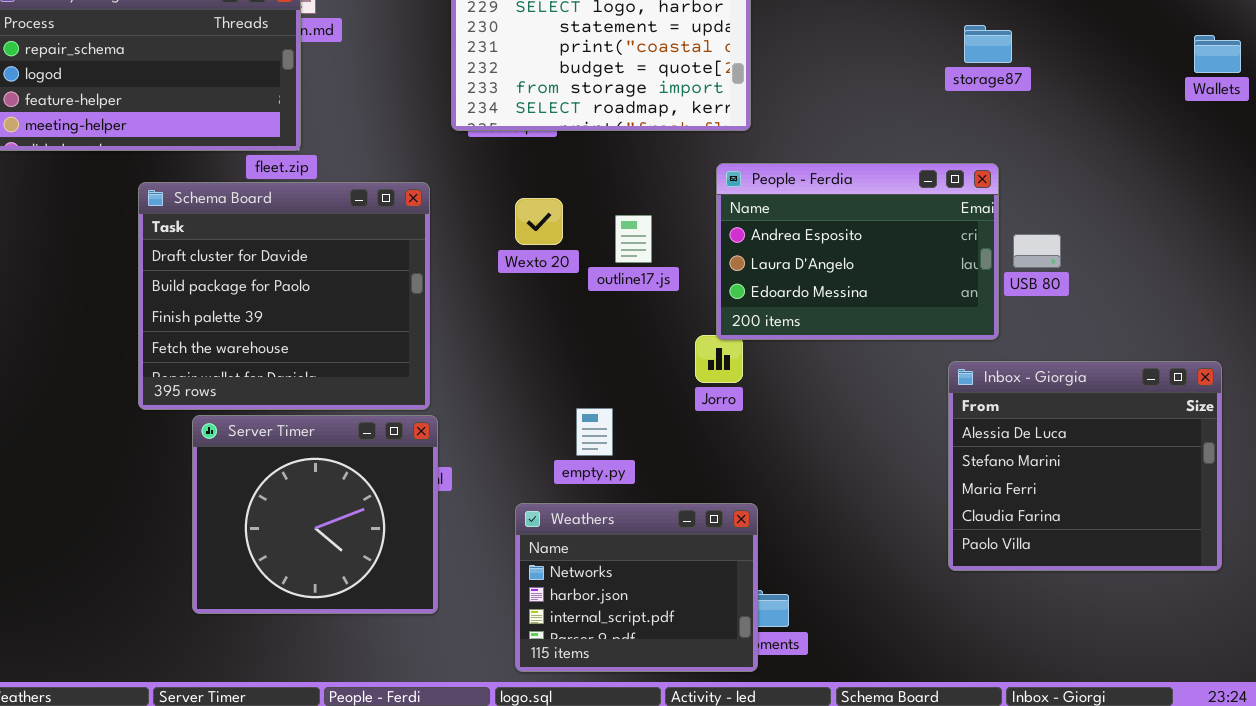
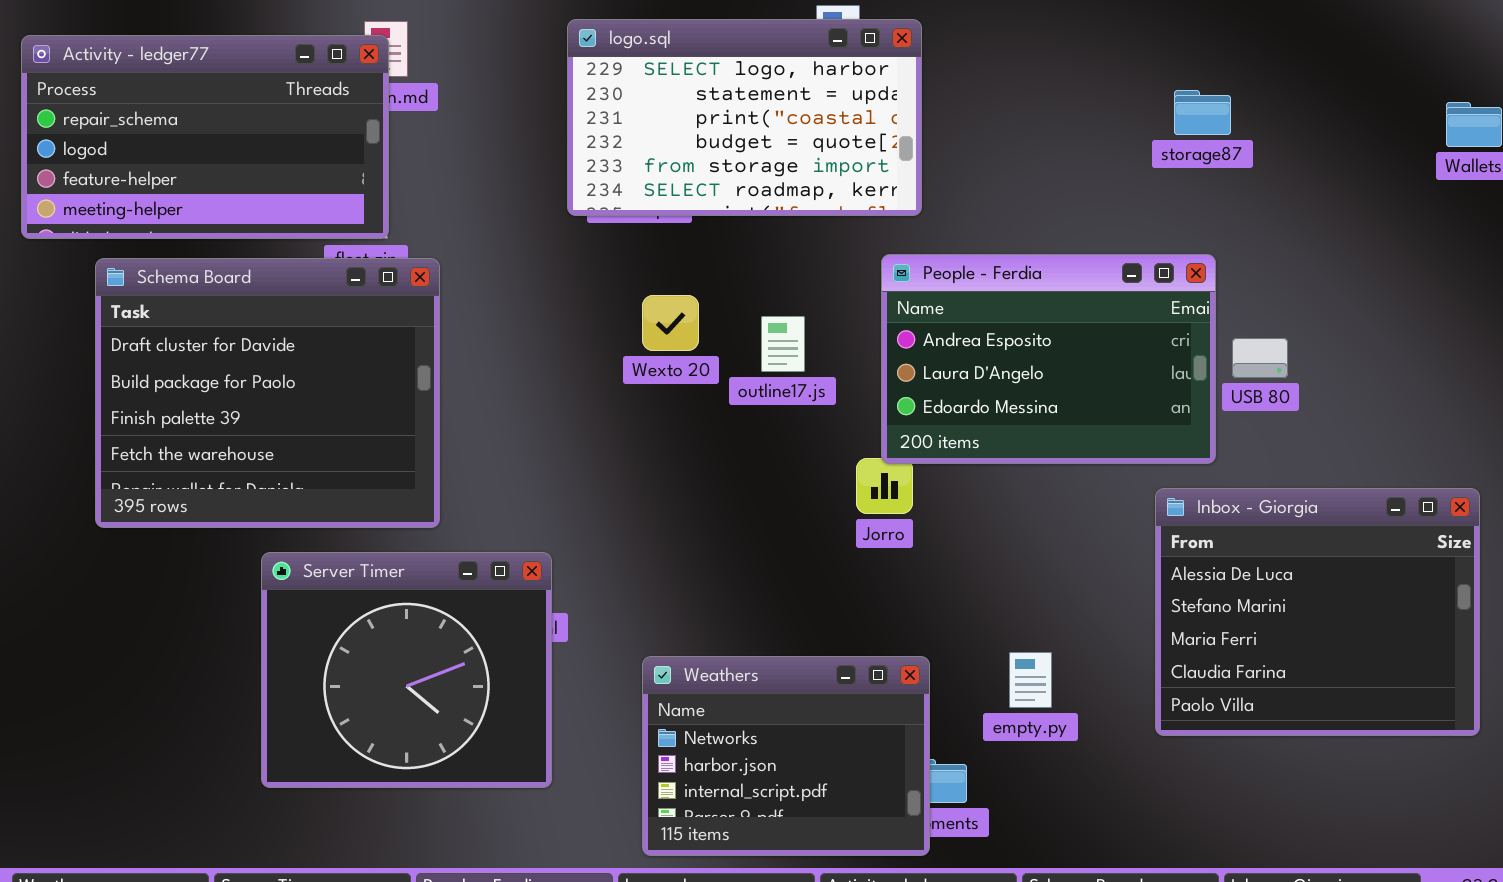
Schema Board: [138,182,430,410] -> [95,258,440,528], moved
empty.py: [576,408,613,456] -> [1009,652,1052,708], moved

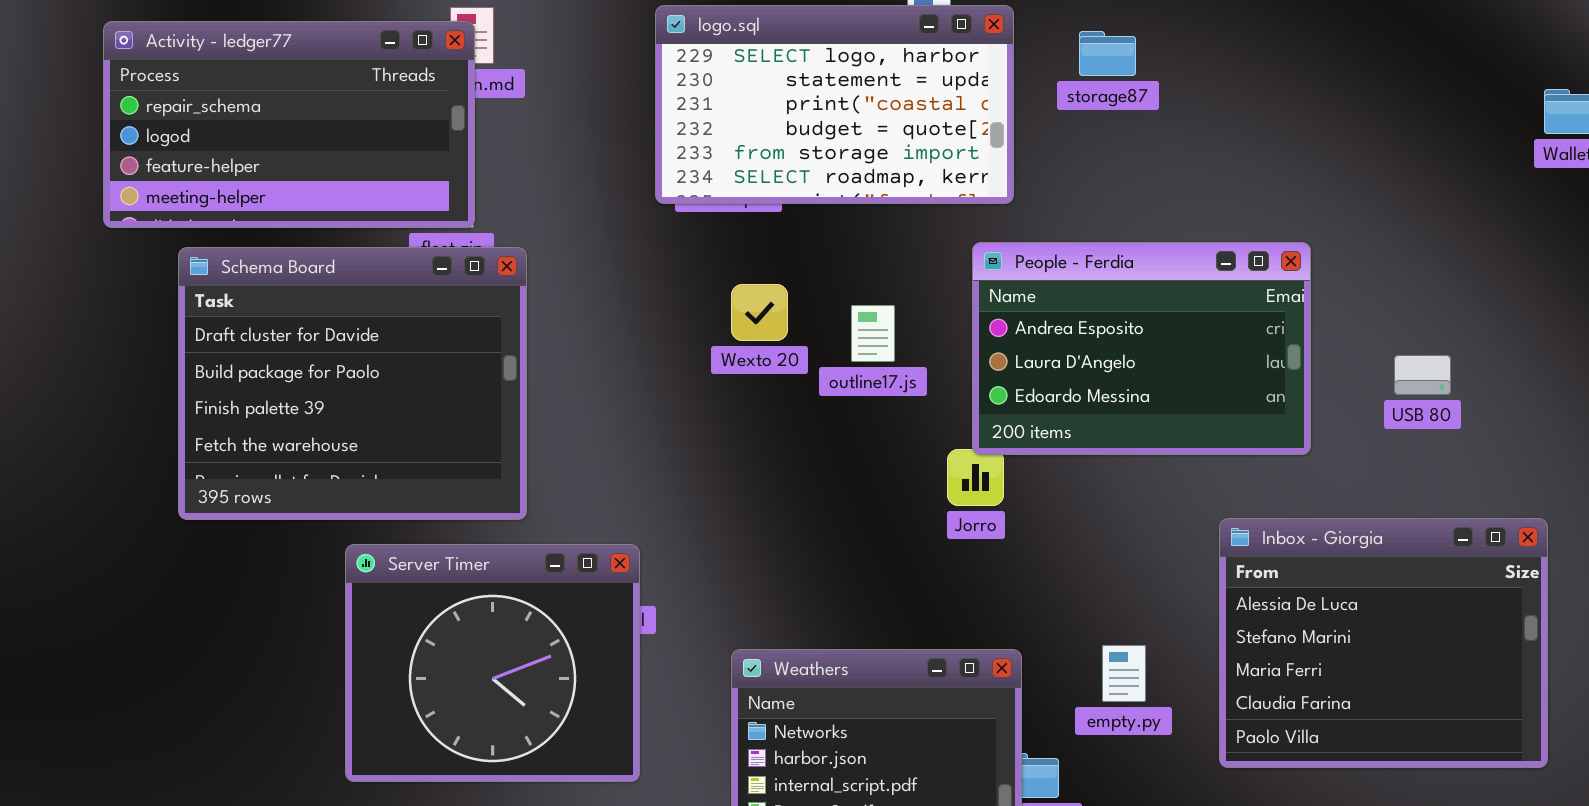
storage87: [1174,90,1231,135] -> [1079,31,1136,76], moved
USB 80: [1232,338,1288,378] -> [1394,355,1451,395], moved
Inbox - Giorgia: [1155,488,1480,736] -> [1219,518,1548,768], moved

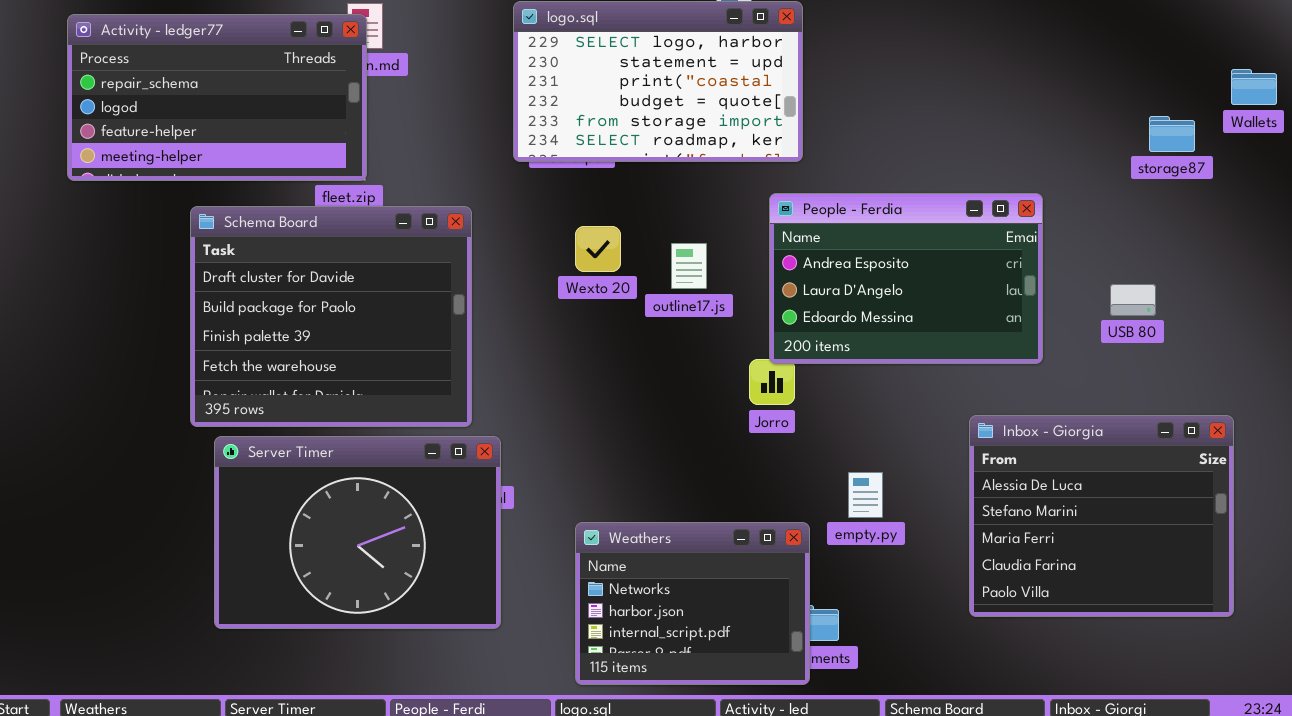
storage87: [1079,31,1136,76] -> [1149,116,1195,152], moved
Schema Board: [178,247,527,520] -> [190,206,472,427], moved
Server Timer: [345,544,640,782] -> [214,436,501,629], resized
empty.py: [1102,645,1146,702] -> [848,472,883,518], moved

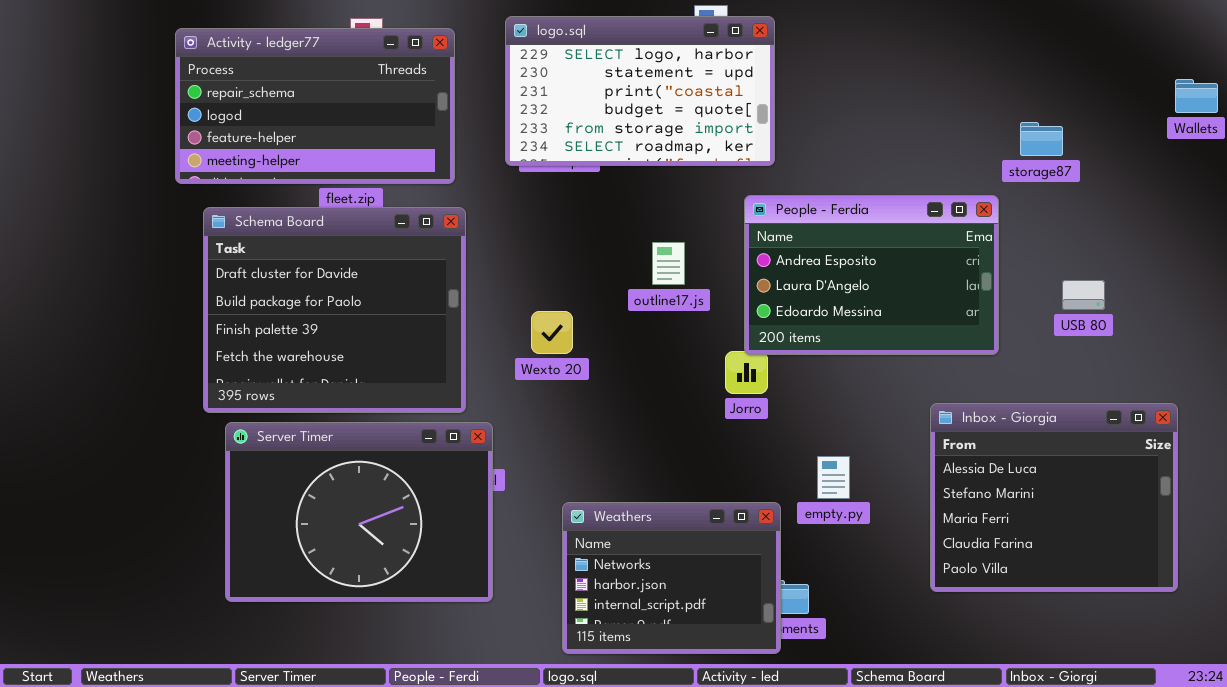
Activity - ledger77: [67,14,367,181] -> [175,28,455,184], moved
storage87: [1149,116,1195,152] -> [1020,122,1063,156], moved
Wexto 20: [575,226,621,272] -> [531,311,573,354], moved

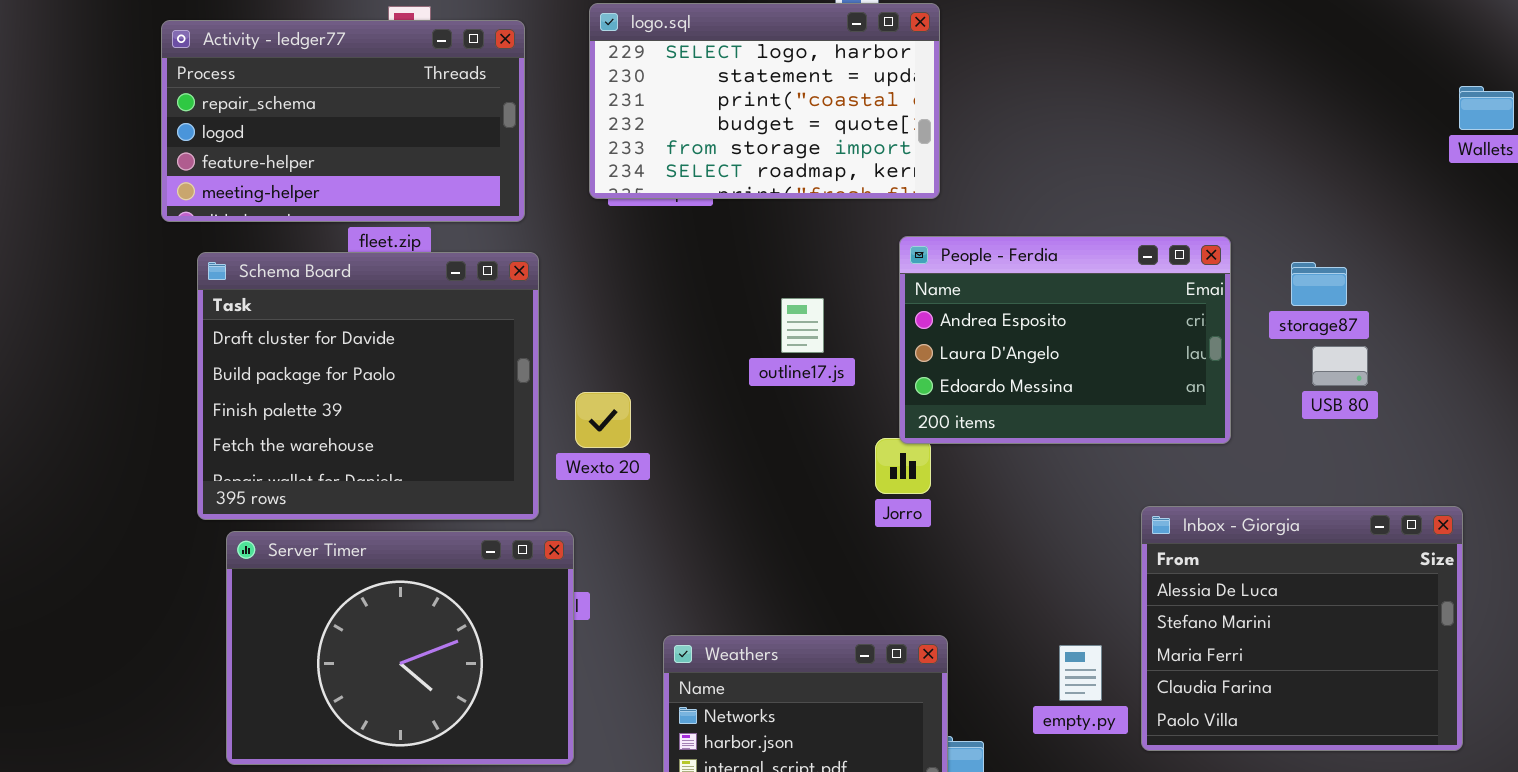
storage87: [1020,122,1063,156] -> [1291,262,1347,306], moved
Wexto 20: [531,311,573,354] -> [575,392,631,448], moved
empty.py: [817,456,850,499] -> [1059,645,1102,701], moved

